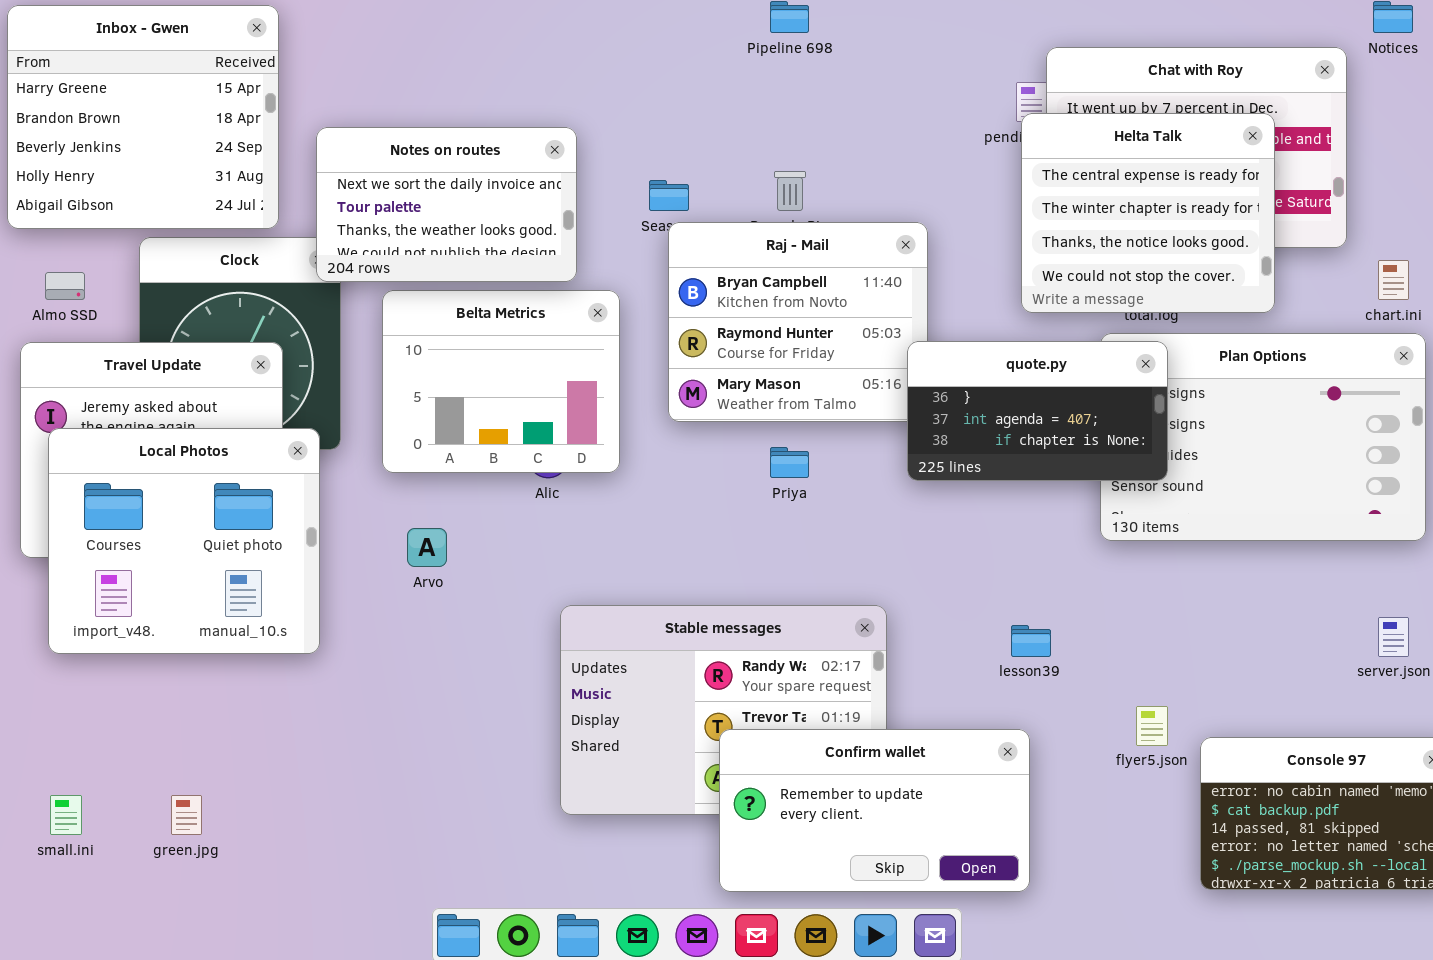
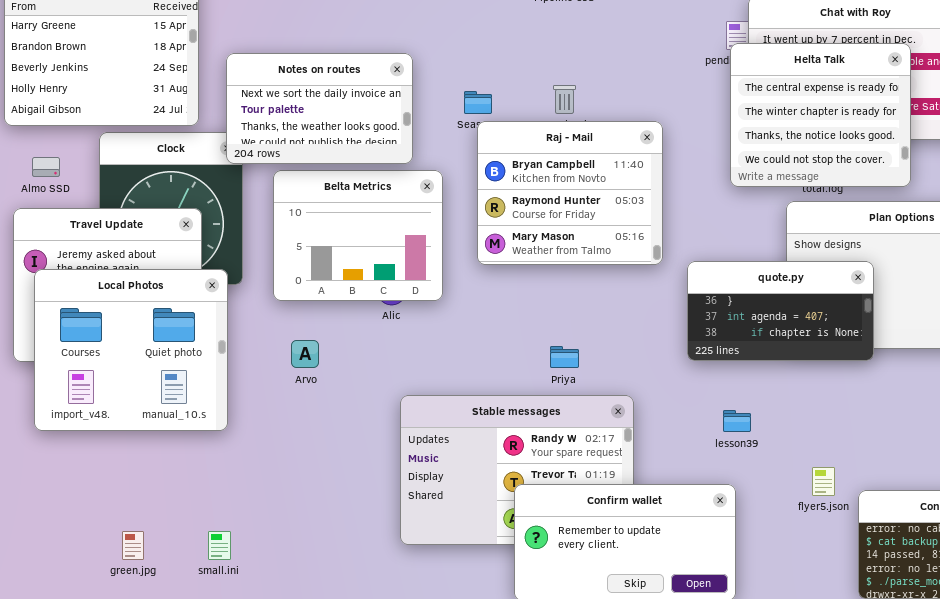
quote.py: [907,341,1168,481] -> [687,261,874,361], moved
Priya: [770,447,809,478] -> [550,346,579,368], moved
small.ini: [50,795,82,835] -> [208,531,231,560], moved

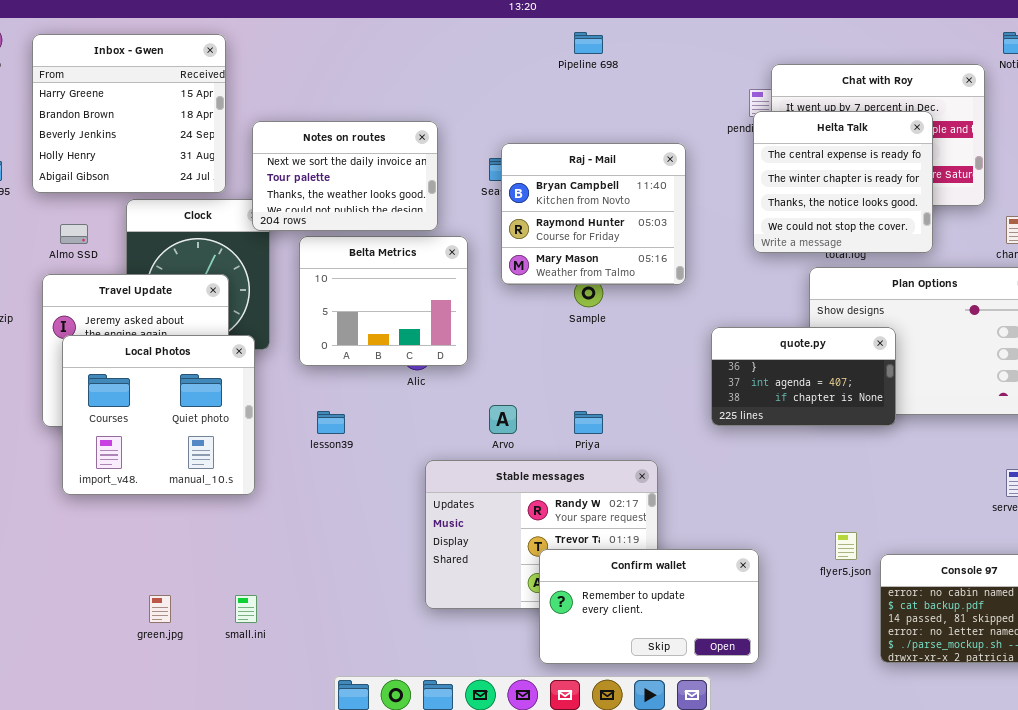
Raj - Mail: [477,121,663,265] -> [501,143,686,285], moved
Arvo: [291,340,319,368] -> [489,405,517,434], moved
lesson39: [723,410,751,432] -> [317,411,345,434], moved

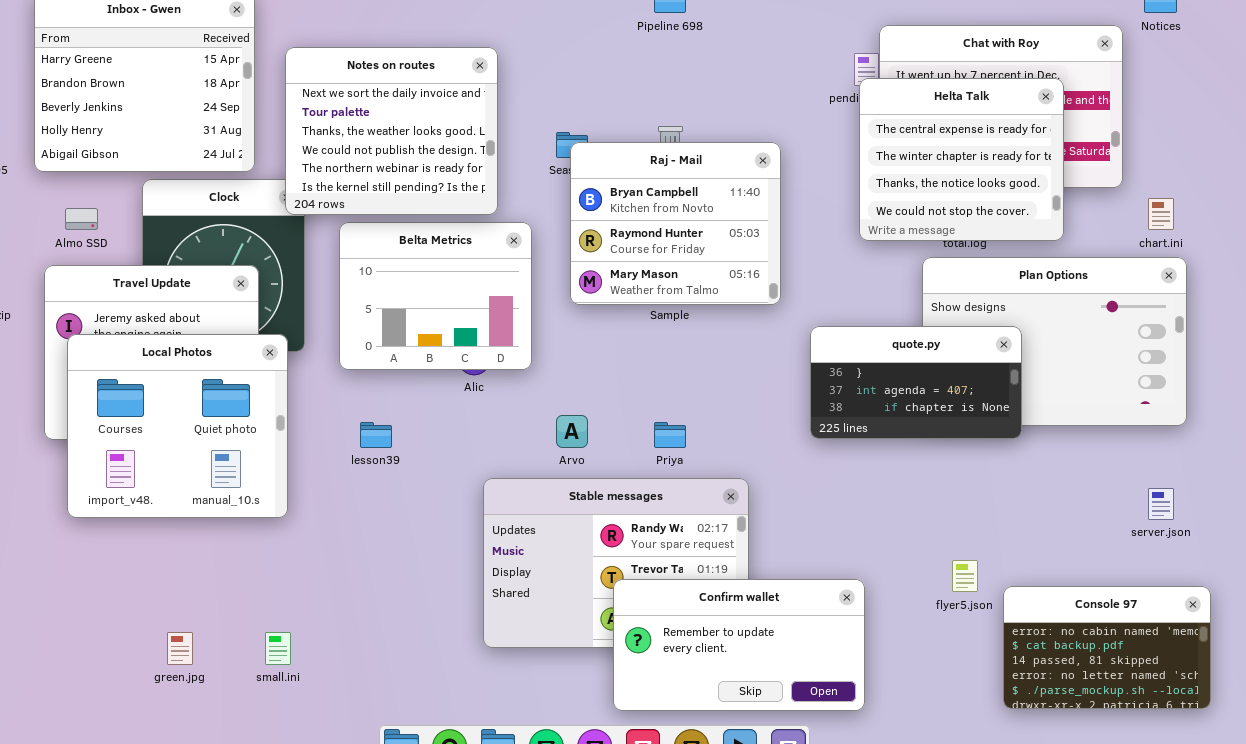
Notes on routes: [252,121,438,231] -> [285,47,498,215], resized
Raj - Mail: [501,143,686,285] -> [570,142,781,305], moved

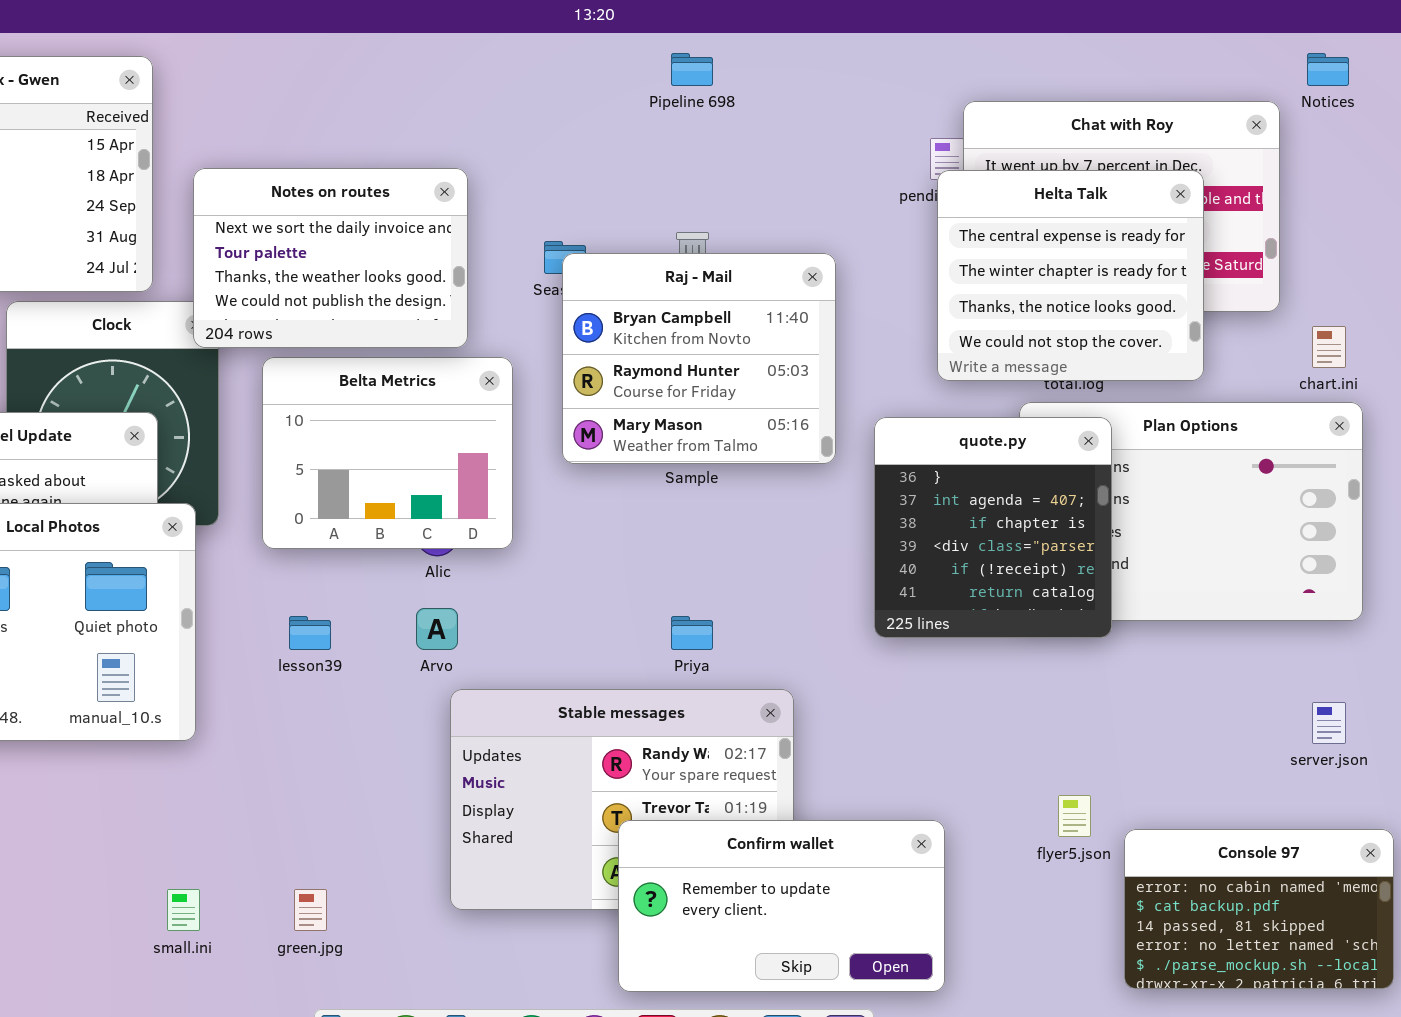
Notes on routes: [285,47,498,215] -> [193,168,468,348], resized
quote.py: [810,326,1022,439] -> [874,417,1112,638], resized
Arvo: [556,415,588,448] -> [416,608,458,650], moved
green.jpg: [167,632,193,665] -> [294,889,327,931], moved

